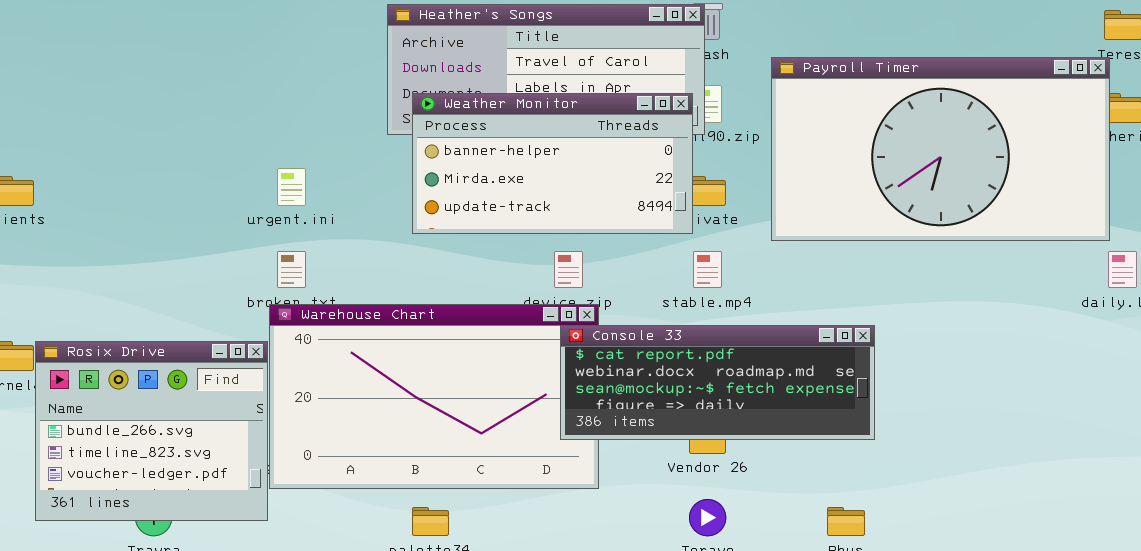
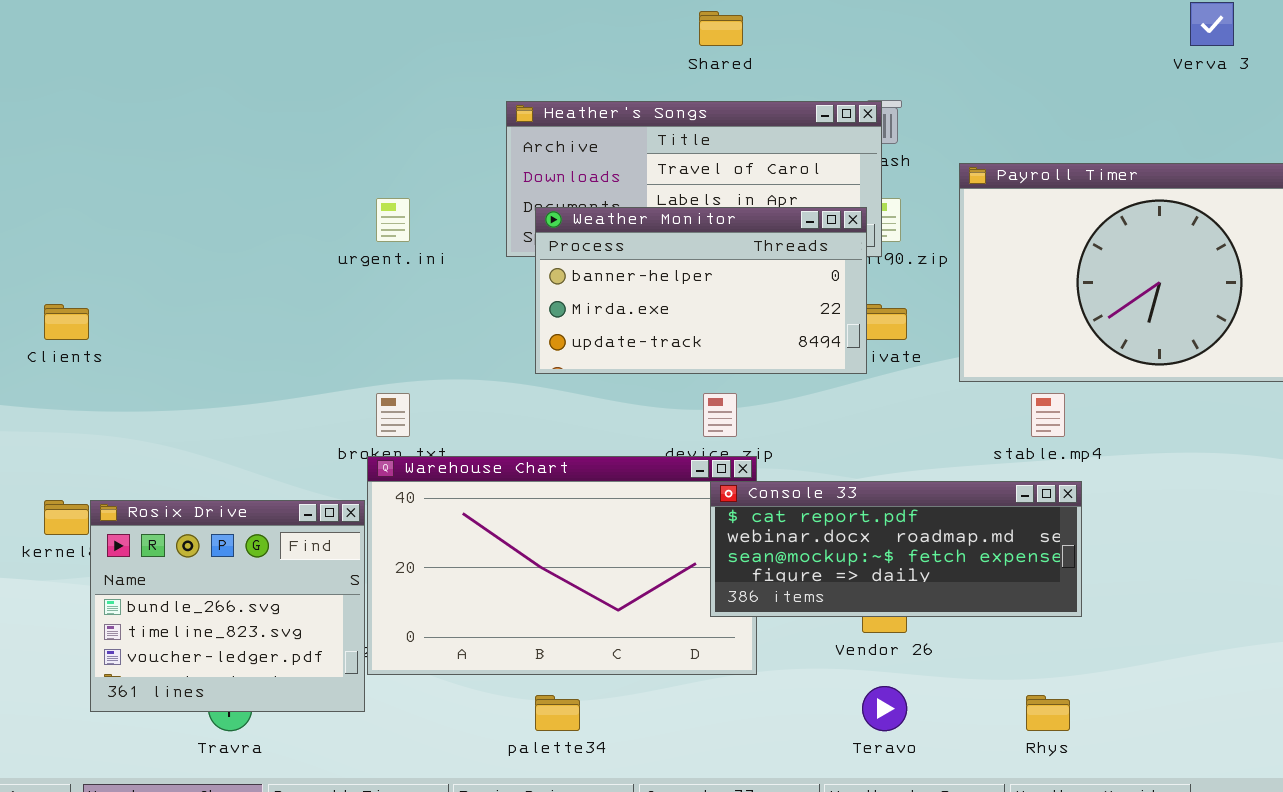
urgent.ini: [277,168,306,206] -> [376,198,410,242], moved
stable.mp4: [693,251,722,288] -> [1031,393,1065,437], moved

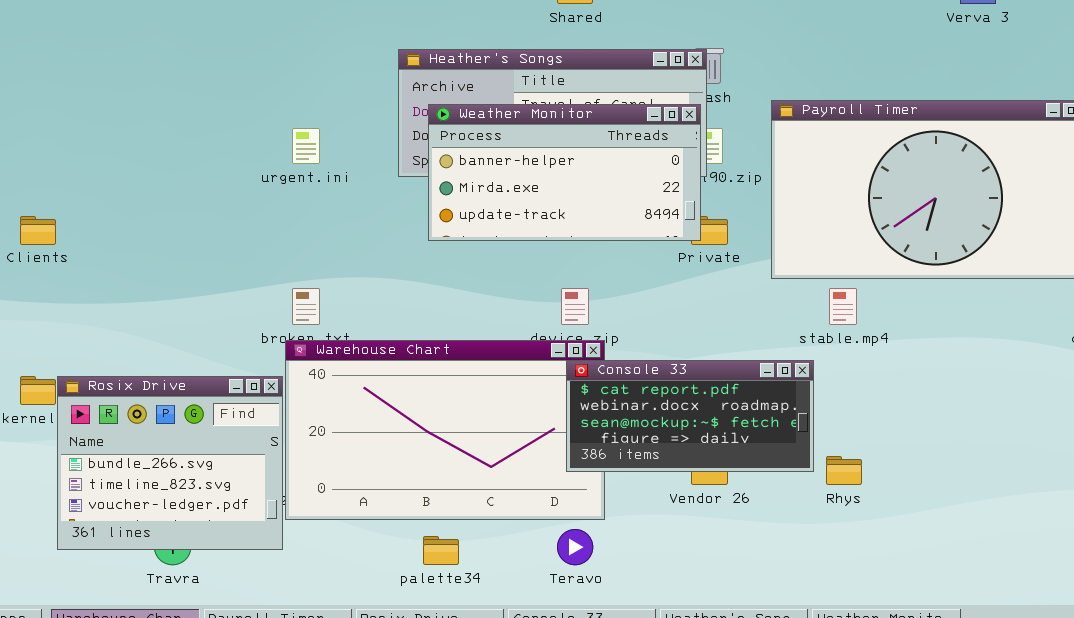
Weather Monitor: [535,207,867,374] -> [428,104,701,241], moved
Console 33: [710,481,1082,617] -> [566,360,814,472], resized
Teravo: [862,686,907,731] -> [557,529,593,565], moved
Rhys: [1026,695,1070,731] -> [826,456,862,485], moved

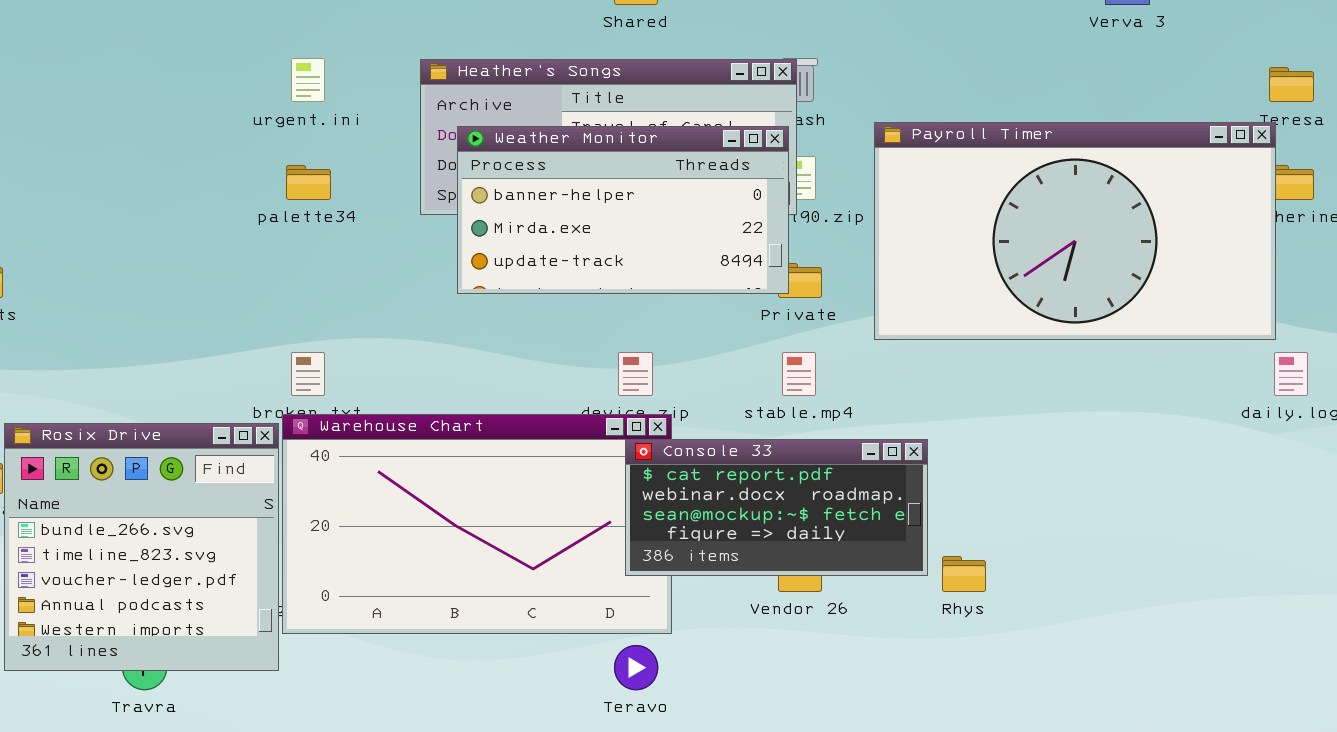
urgent.ini: [292,128,320,164] -> [291,58,325,102], moved
stable.mp4: [829,288,857,325] -> [782,352,816,396], moved
Rosix Drive: [57,376,283,550] -> [4,423,279,671], resized
palette34: [423,536,459,565] -> [286,165,331,200], moved

